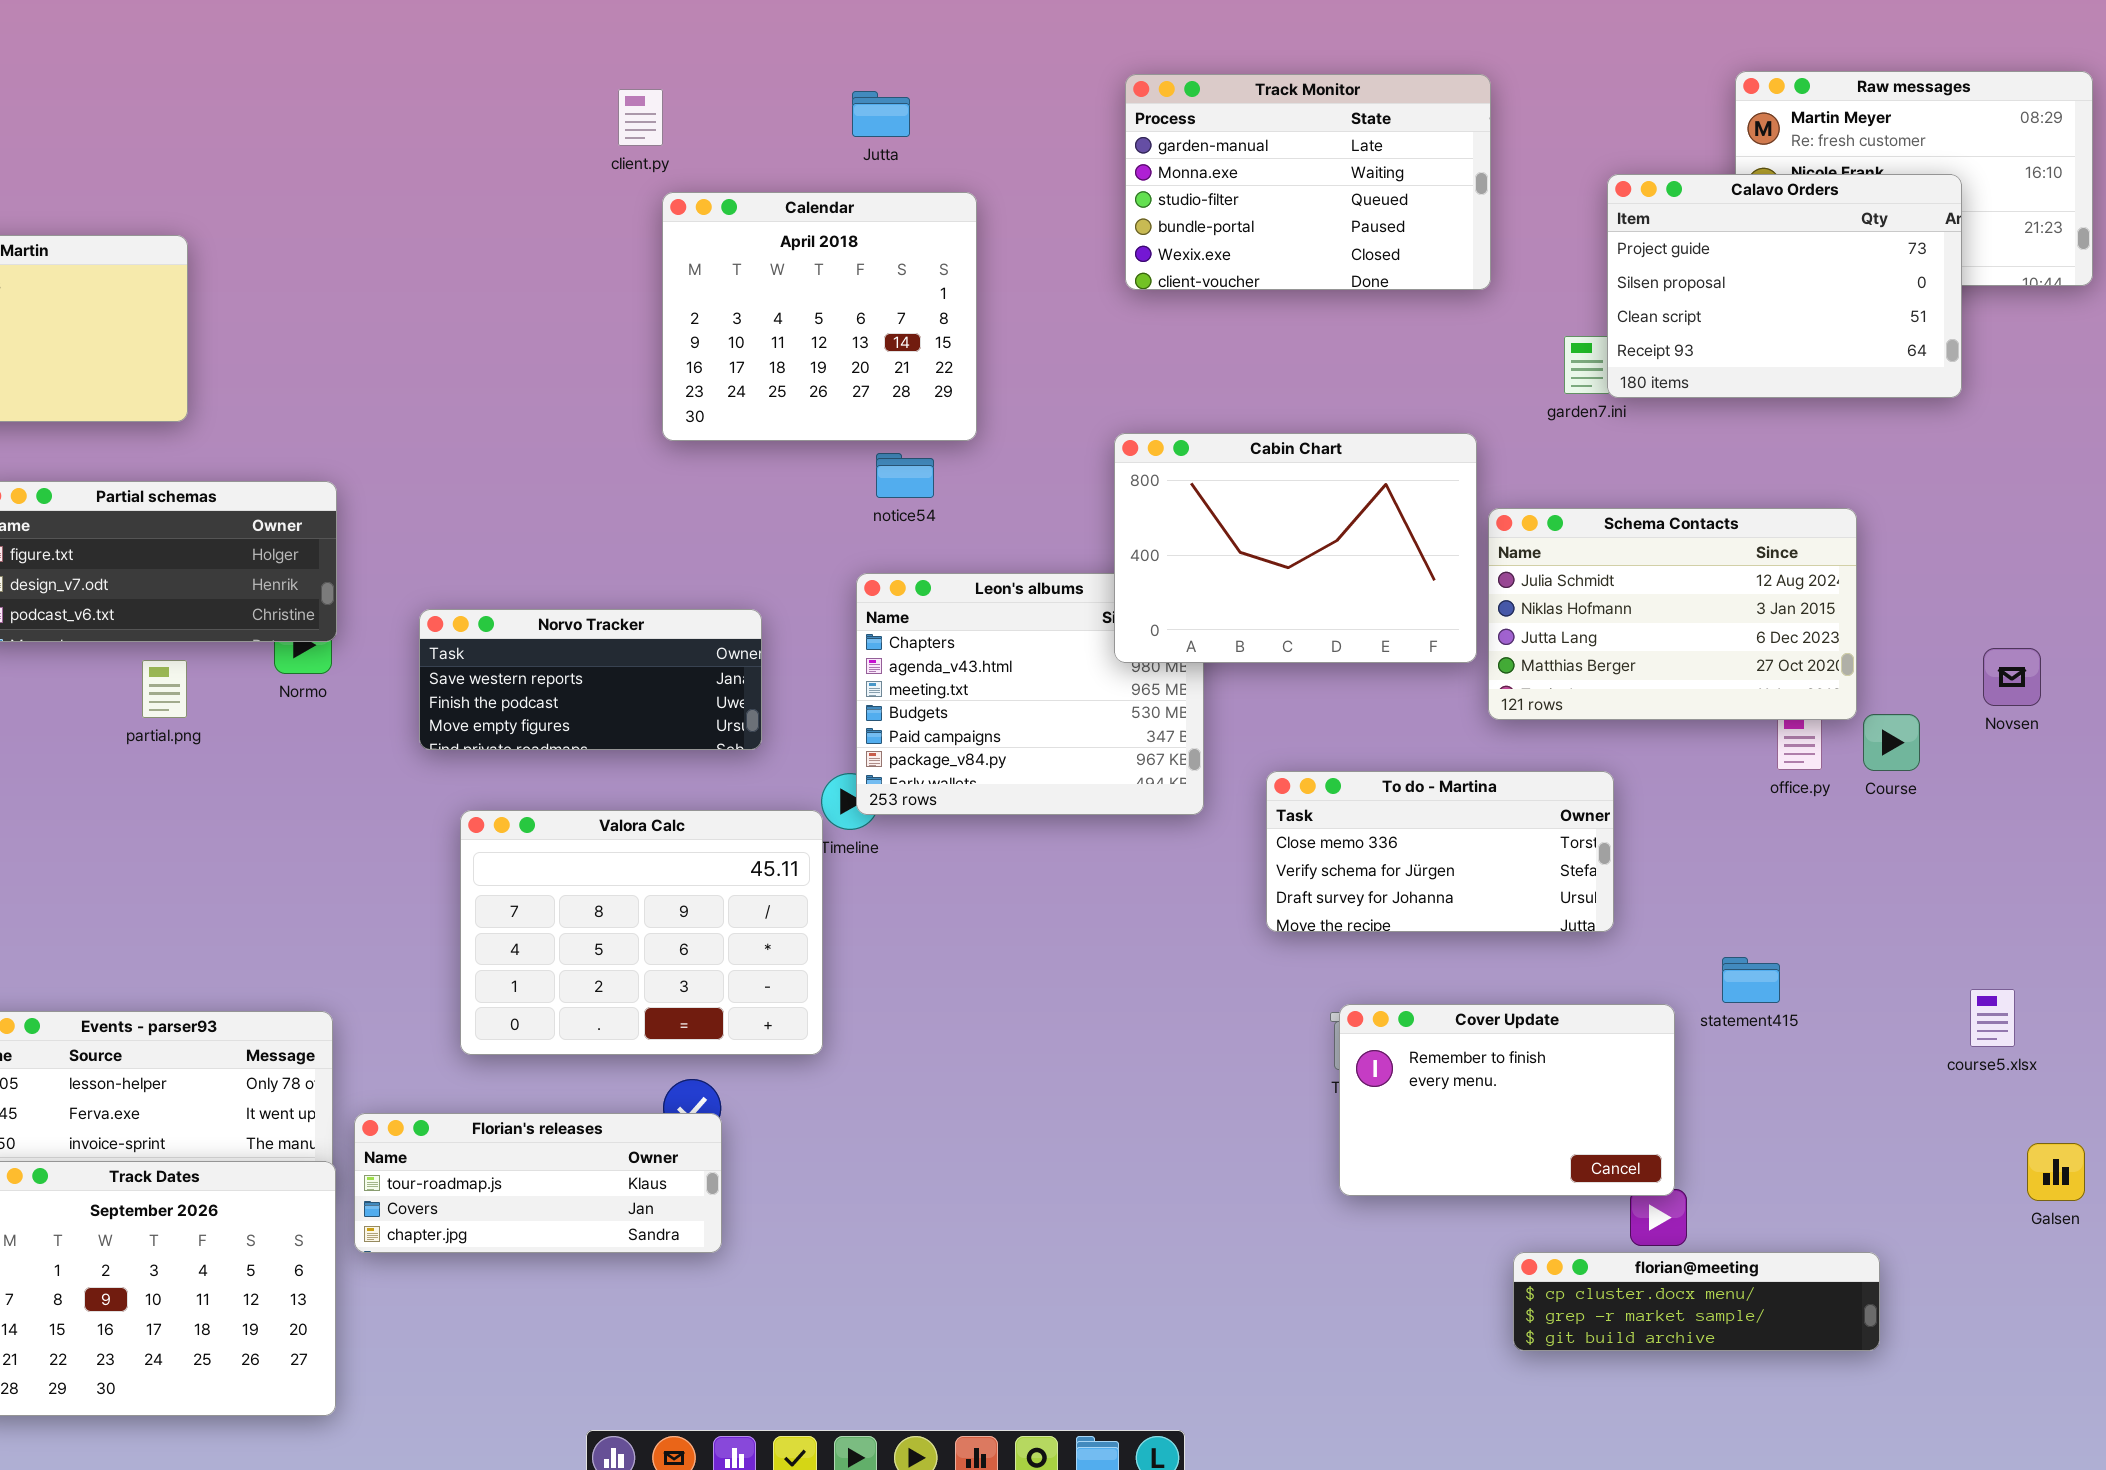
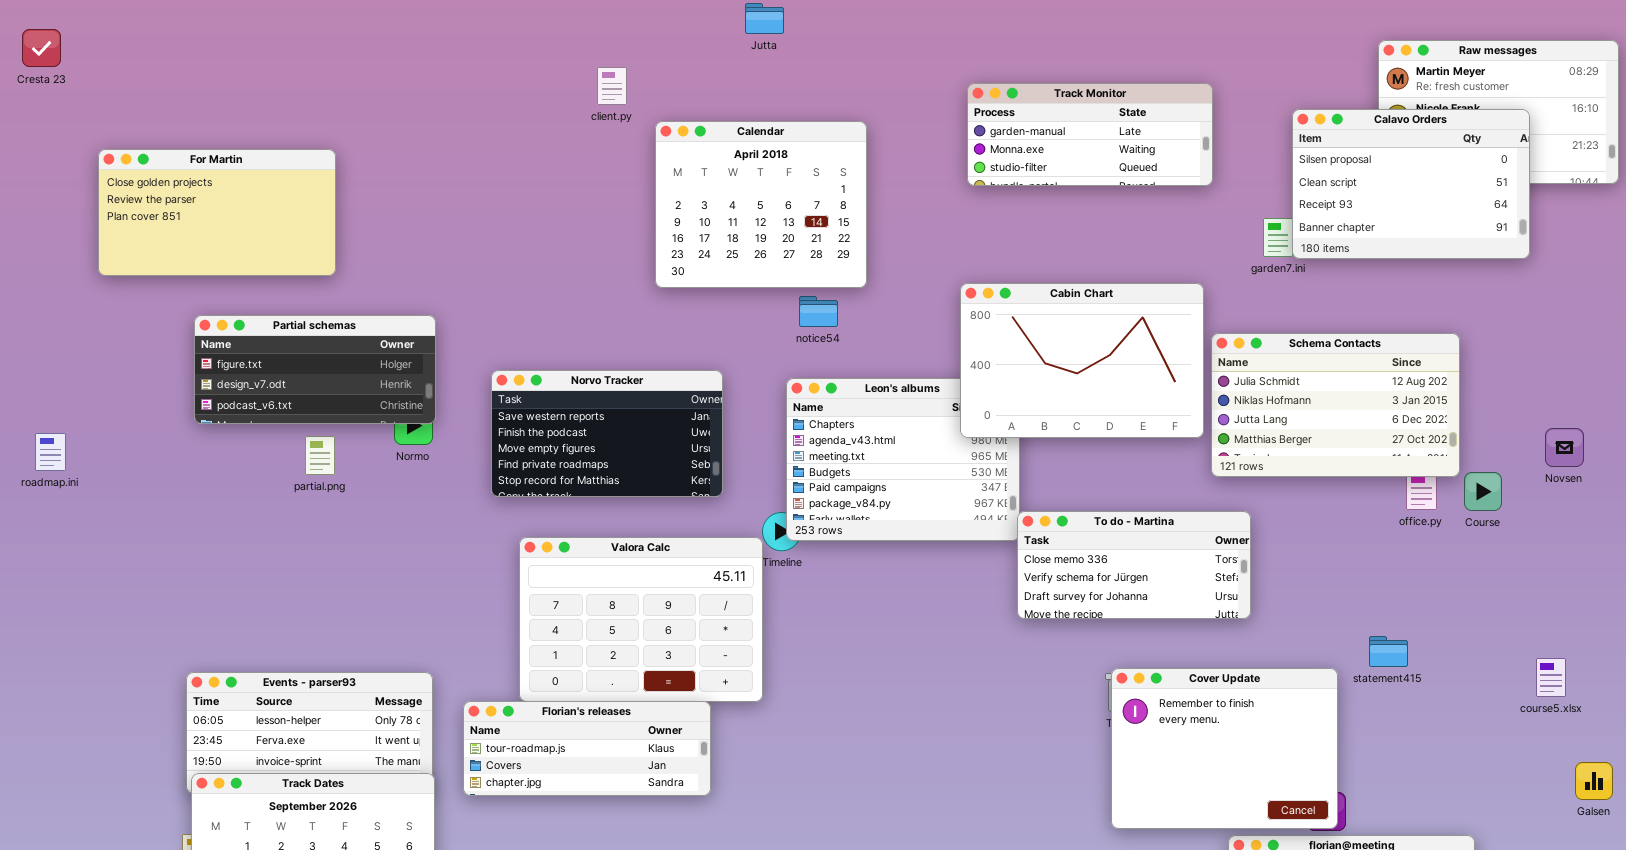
Track Monitor: [1125,74,1491,290] -> [967,83,1213,186], resized
client.py: [618,89,663,146] -> [597,67,627,105], moved
Jutta: [852,91,910,137] -> [745,3,784,34], moved
Calavo Orders: [1607,174,1962,398] -> [1292,109,1530,259], scrolled down 1 row
Norvo Tracker: [419,609,762,750] -> [491,370,723,497], resized
To do - Martina: [1266,771,1614,932] -> [1017,511,1251,619], moved
Cover Update: [1339,1004,1675,1196] -> [1111,668,1338,829], resized
Florian's releases: [354,1113,722,1253] -> [463,701,711,796], moved

